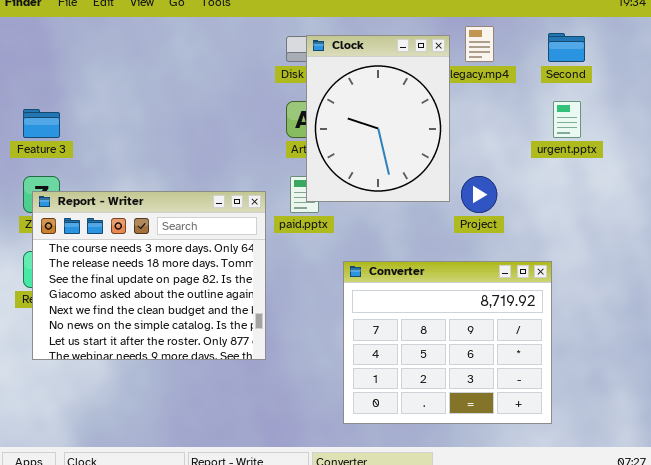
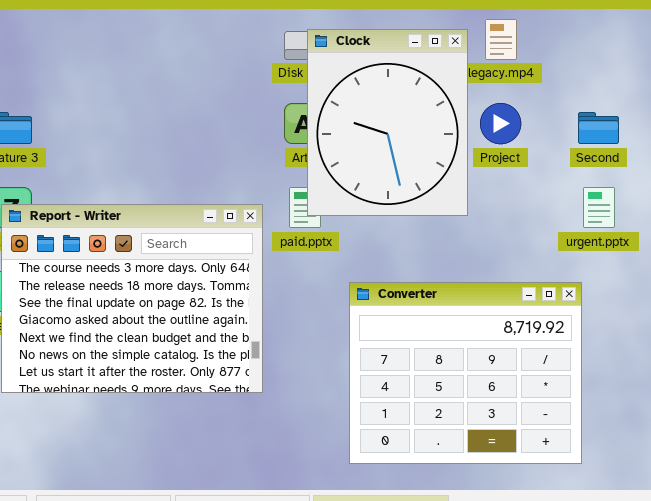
Second: [548,33,585,62] -> [578,112,619,144], moved
urgent.pptx: [553,101,581,138] -> [583,187,615,228], moved
Project: [461,176,497,213] -> [480,103,521,144], moved

